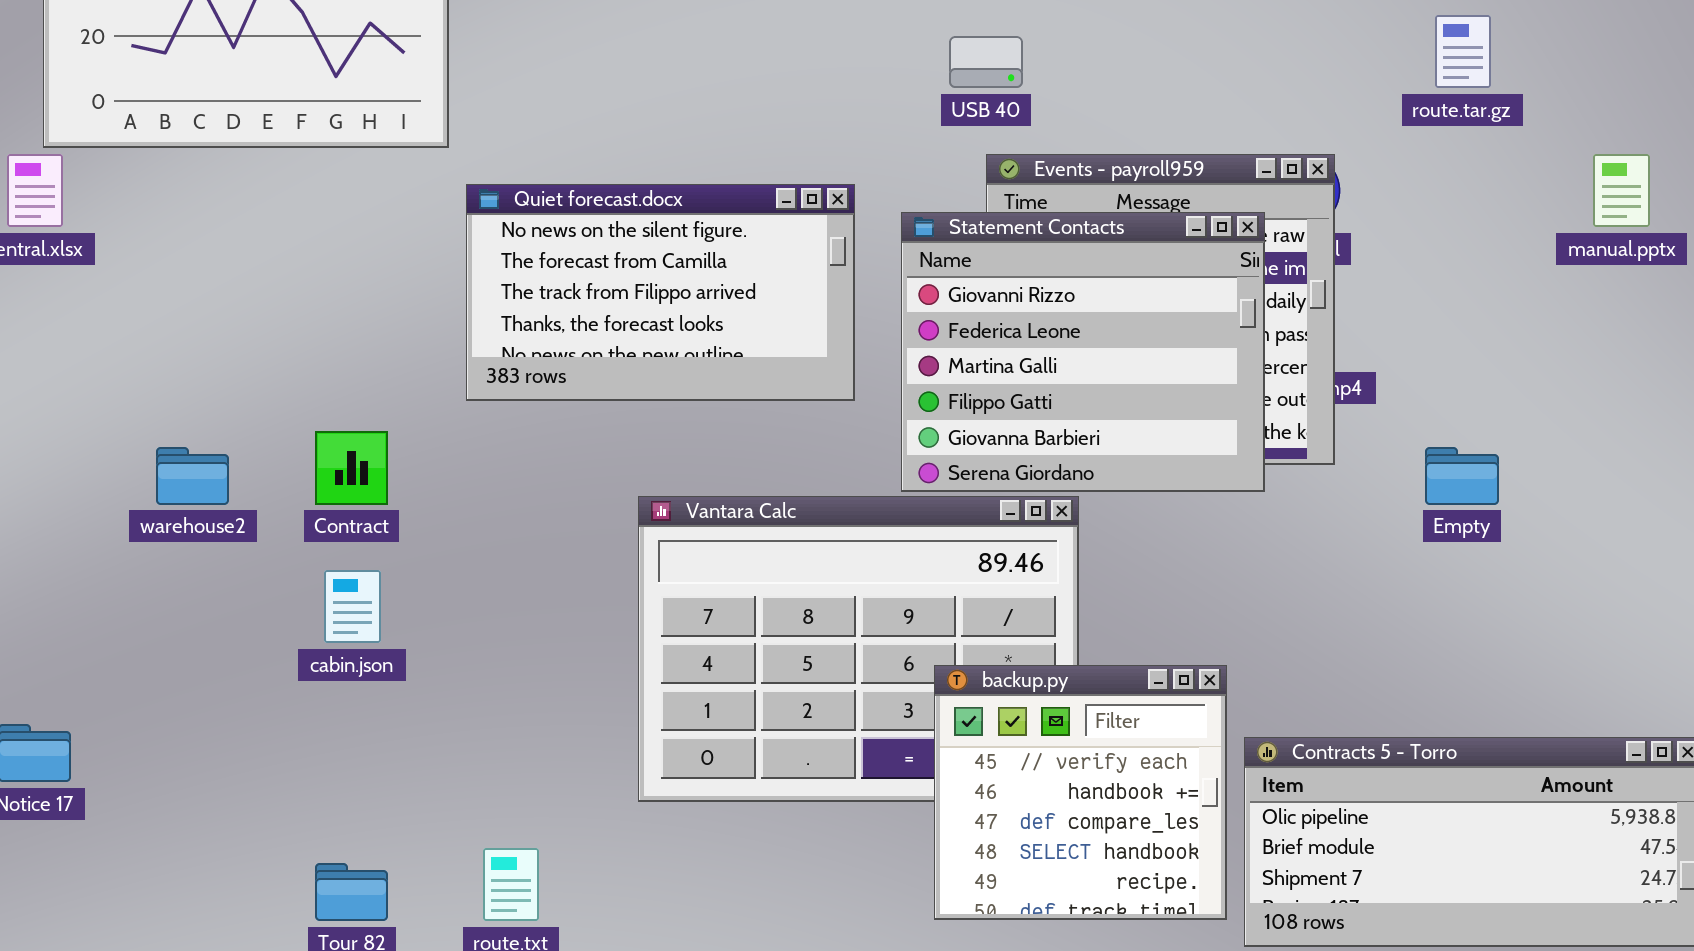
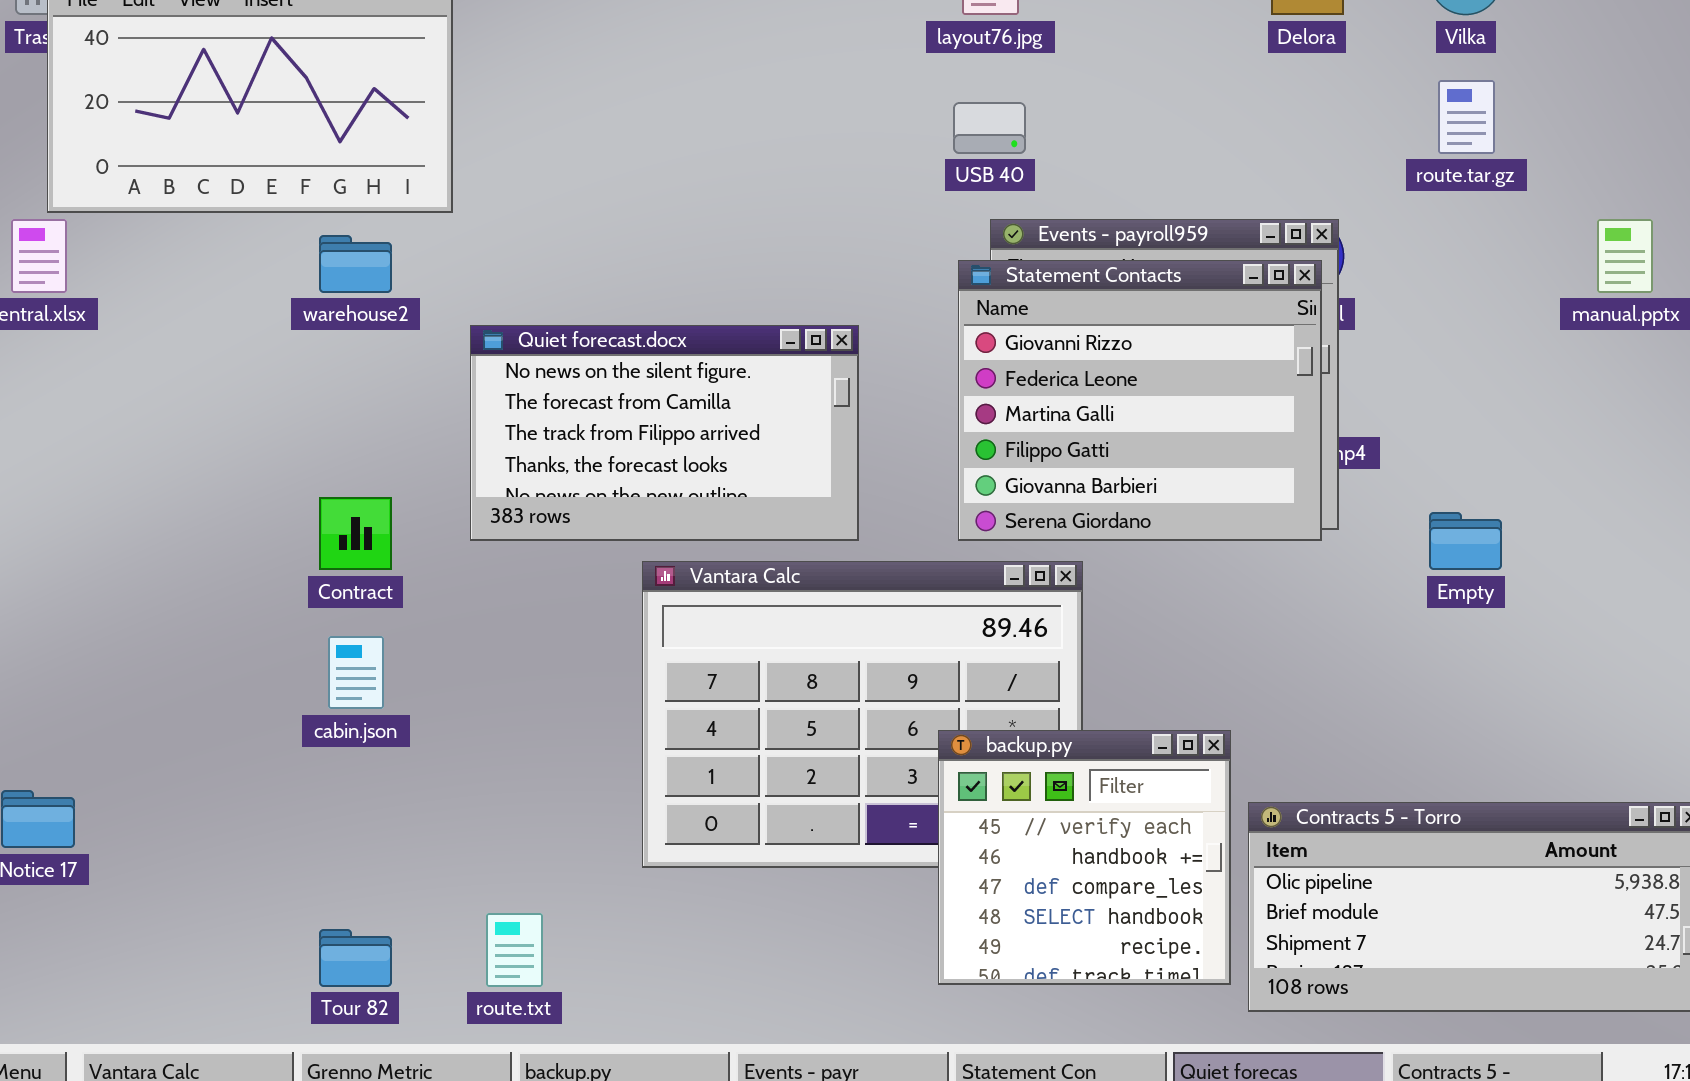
Quiet forecast.docx: [466,184,855,401] -> [470,325,859,541], moved
Statement Contacts: [901,212,1265,492] -> [958,260,1322,541], moved
warehouse2: [156,447,229,505] -> [319,235,392,293], moved

